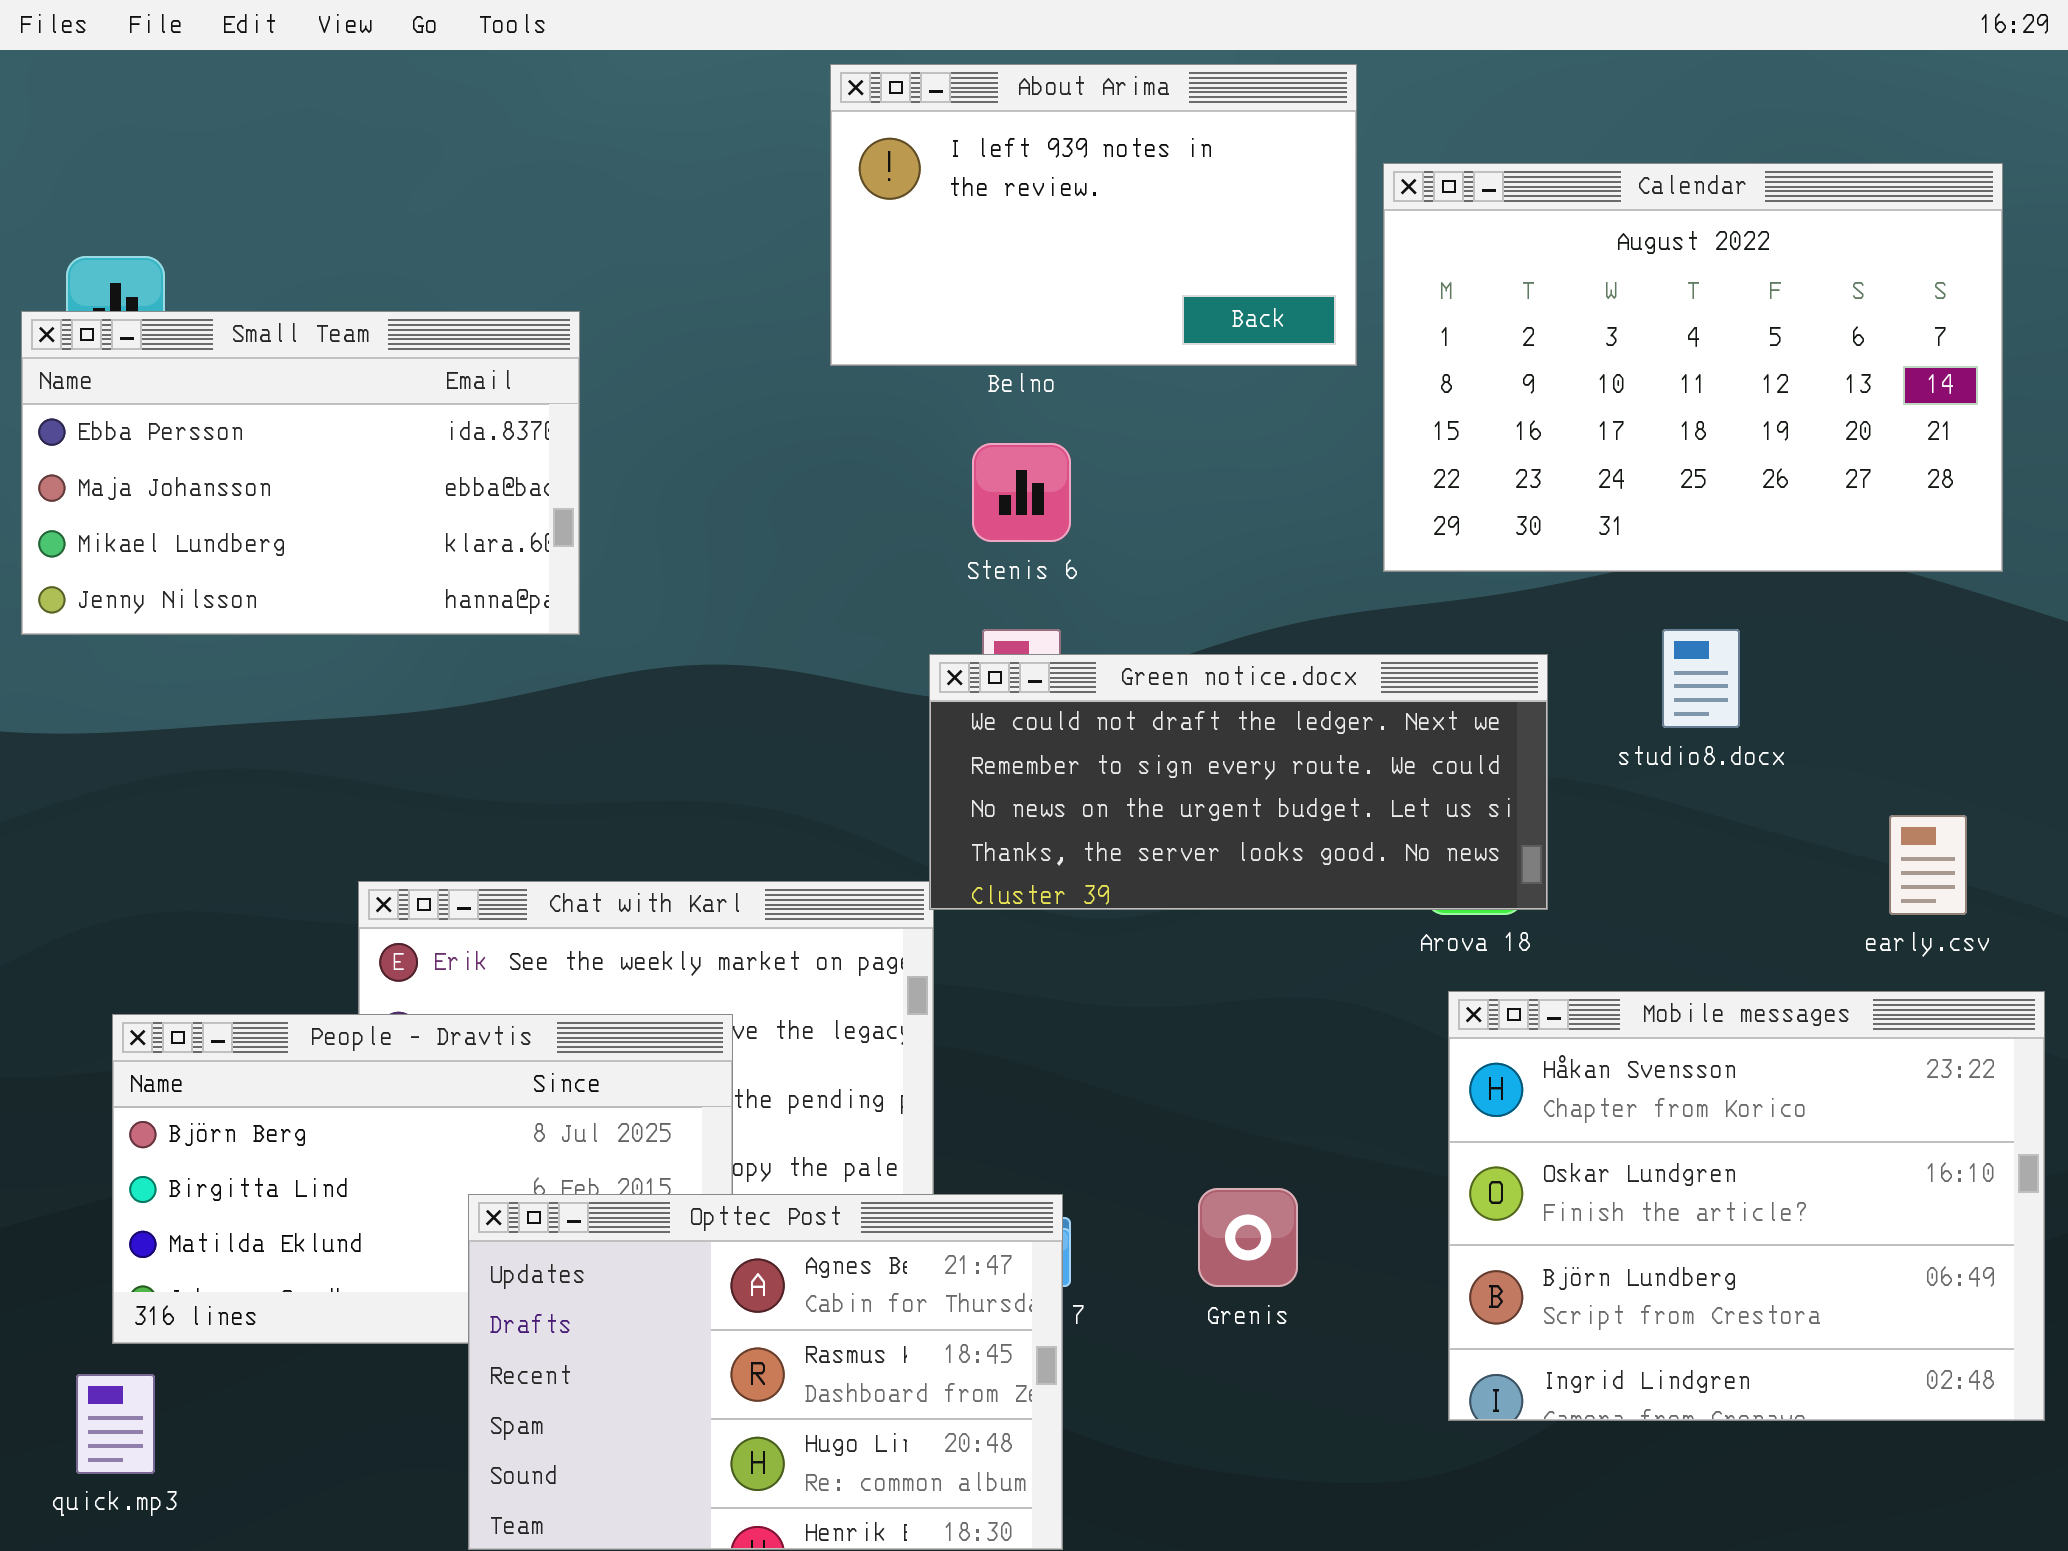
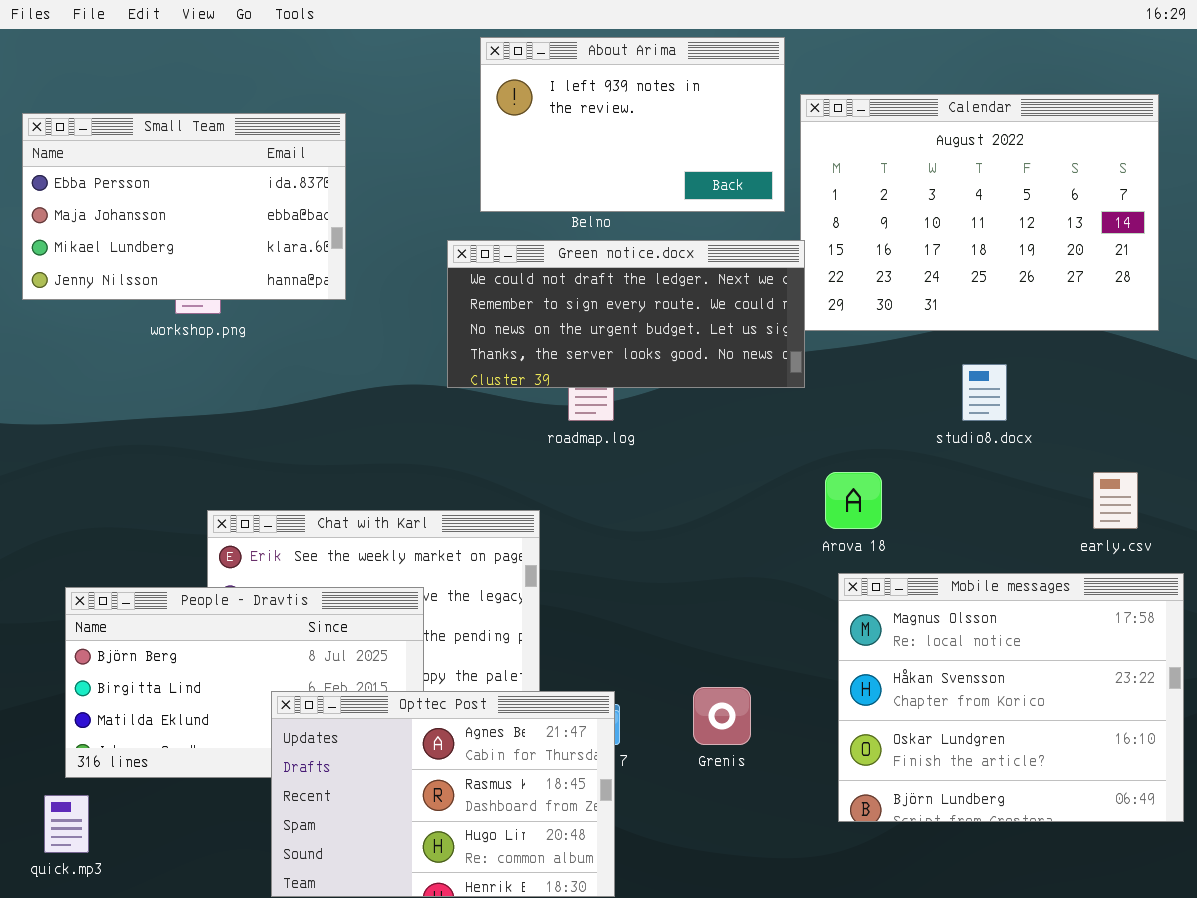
Small Team: [21,311,580,635] -> [22,113,346,300], moved
Green notice.docx: [929,654,1548,910] -> [447,240,805,388], moved
Mobile messages: [1448,991,2045,1421] -> [838,573,1184,822], scrolled up 1 row

